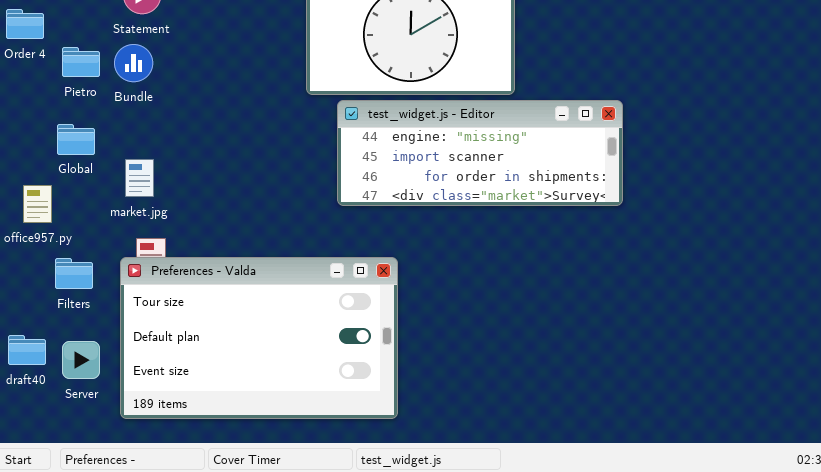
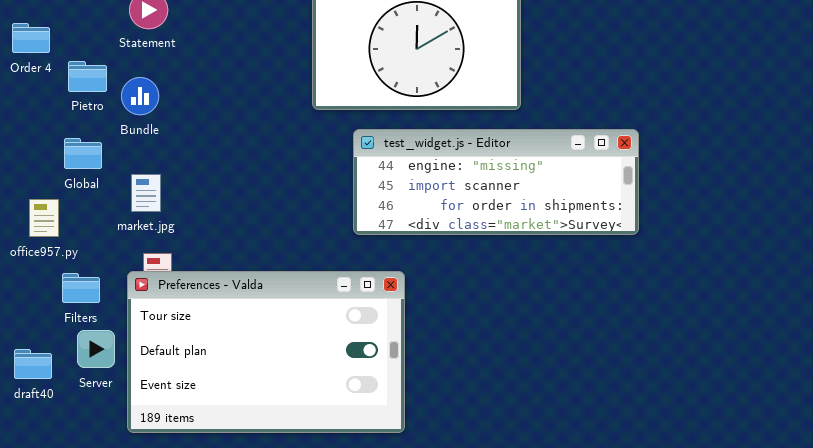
Bundle: [114,44,153,82] -> [121,77,159,115], moved
test_widget.js - Editor: [337,100,623,206] -> [353,129,639,235], moved
Server: [62,341,100,379] -> [77,330,115,368], moved

